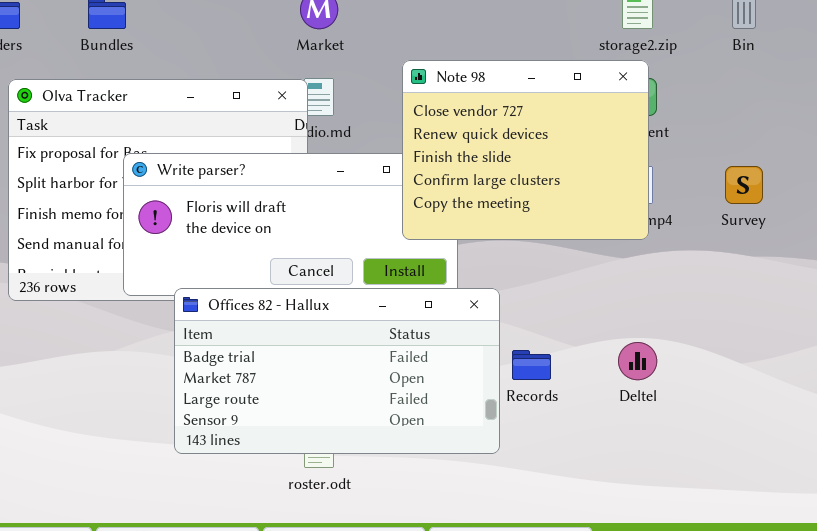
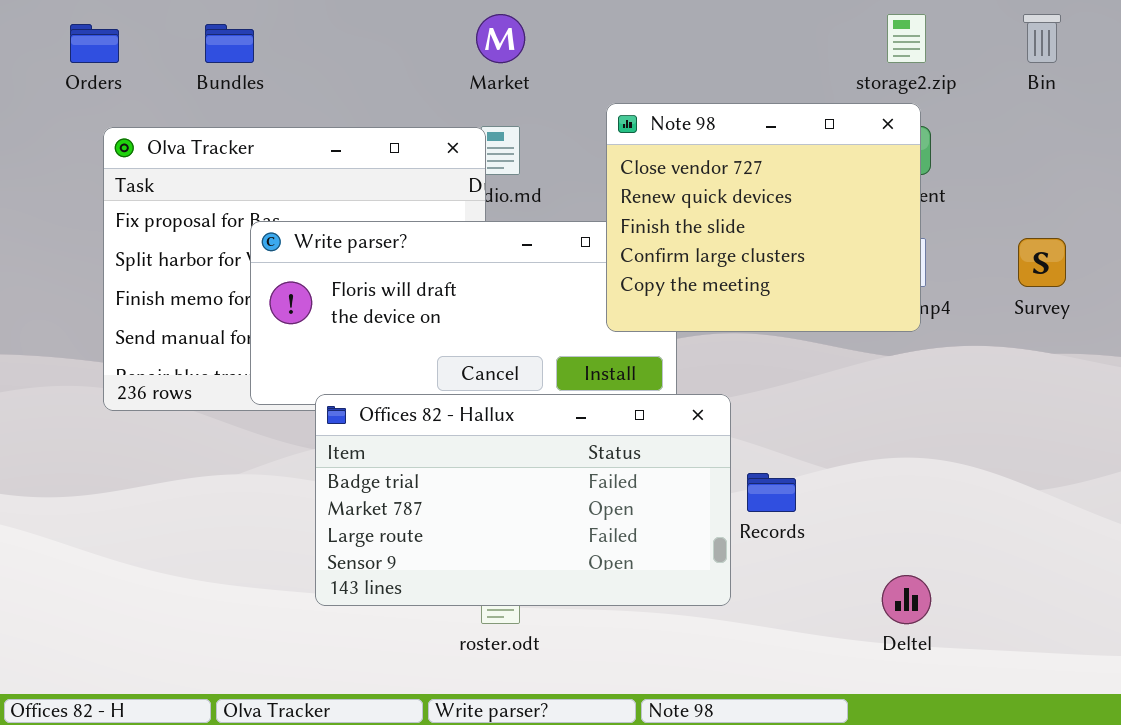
Deltel: [618,342,657,380] -> [882,575,931,624], moved

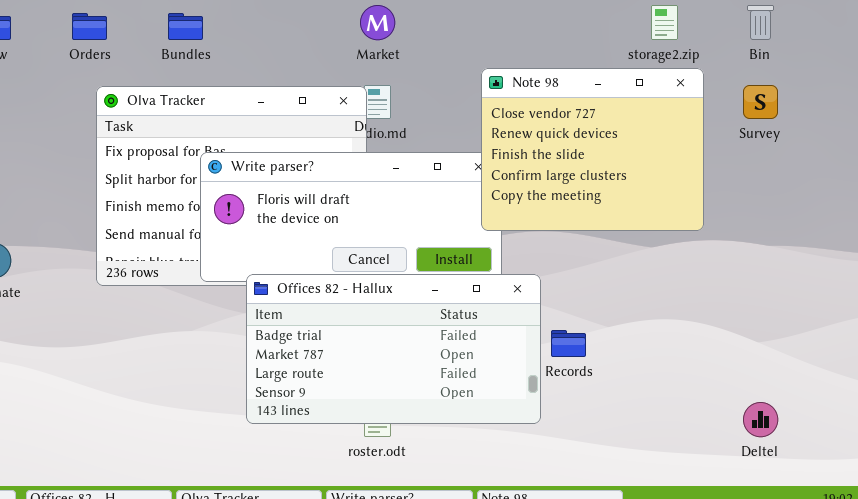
Note 98: [606,103,921,332] -> [481,68,704,231], moved
Survey: [1018,238,1066,287] -> [743,85,778,119], moved
Deltel: [882,575,931,624] -> [743,402,778,437], moved

